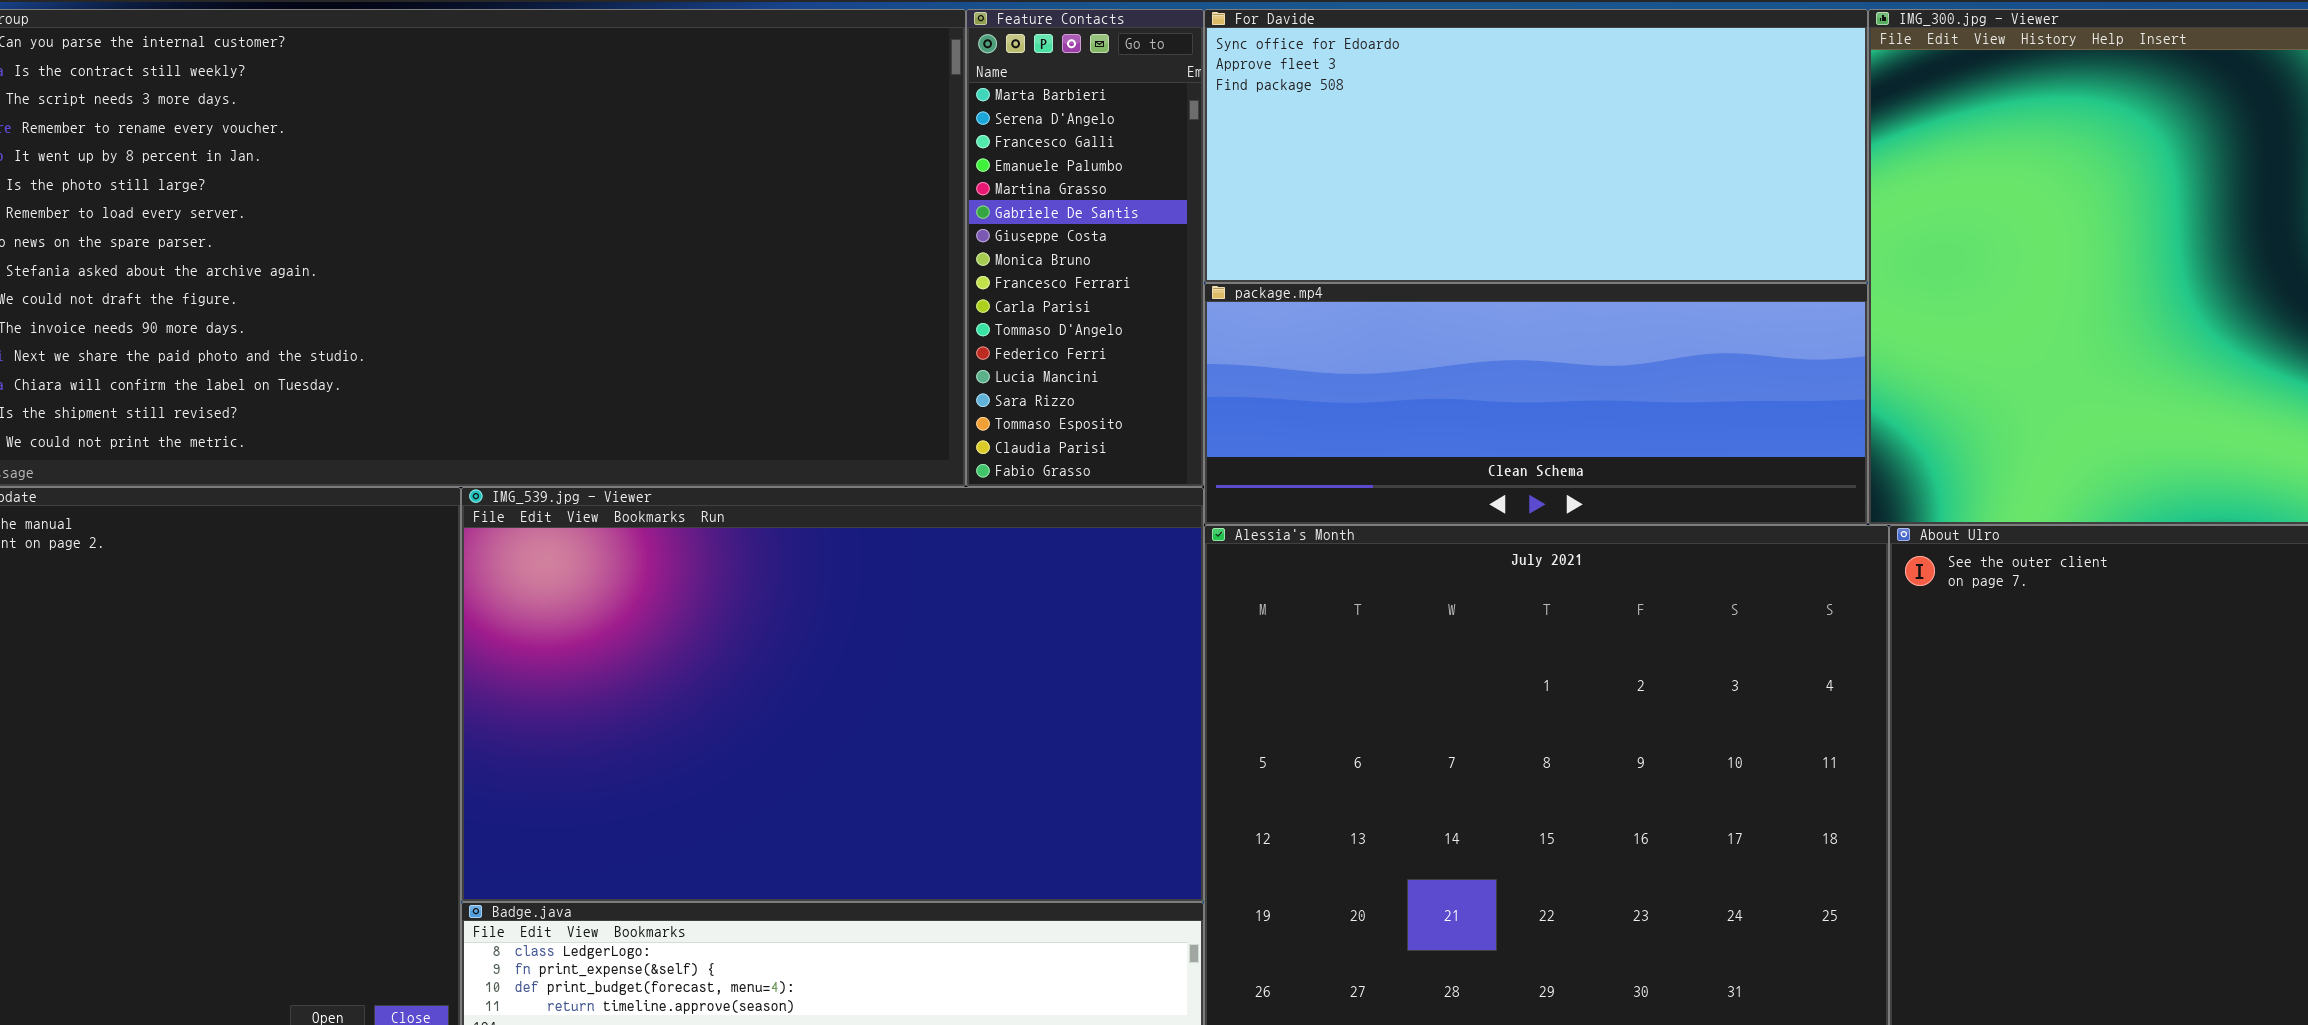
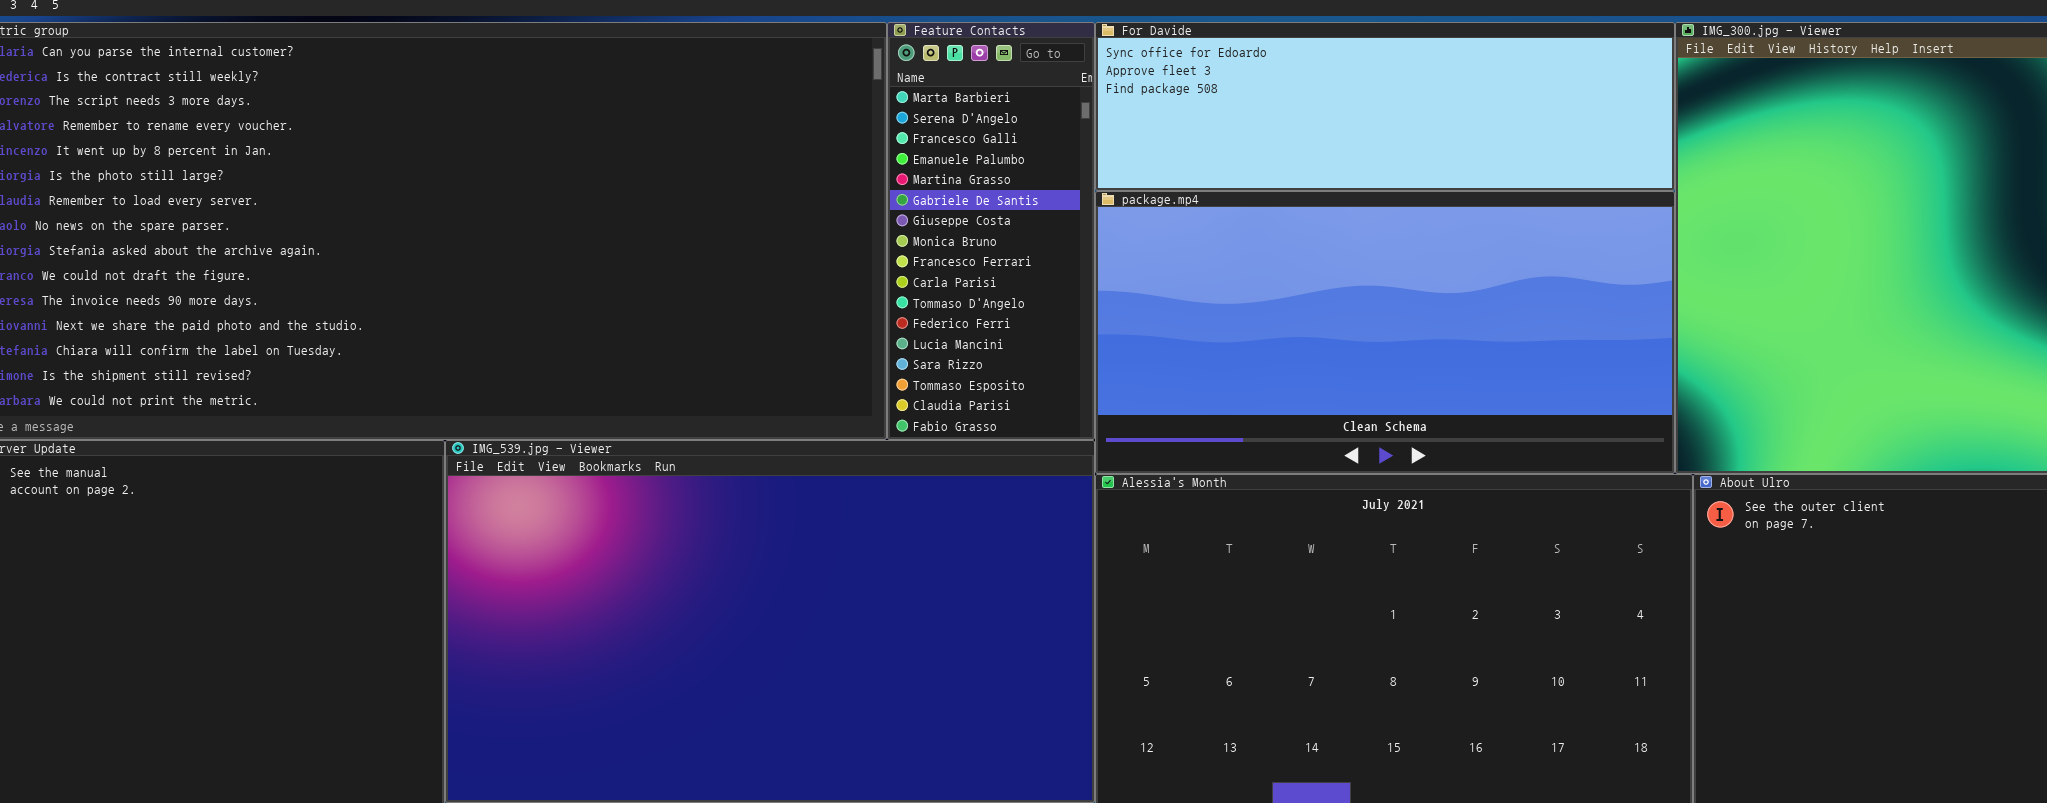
For Davide: [1204,9,1868,283] -> [1095,22,1675,191], resized
package.mp4: [1204,283,1868,525] -> [1095,191,1675,474], resized

